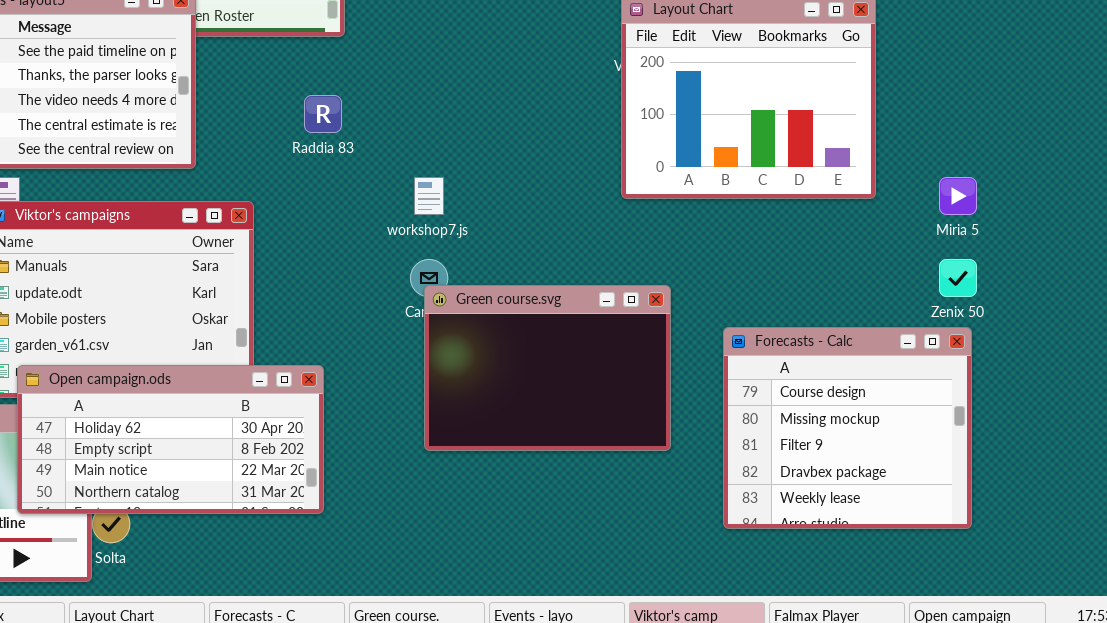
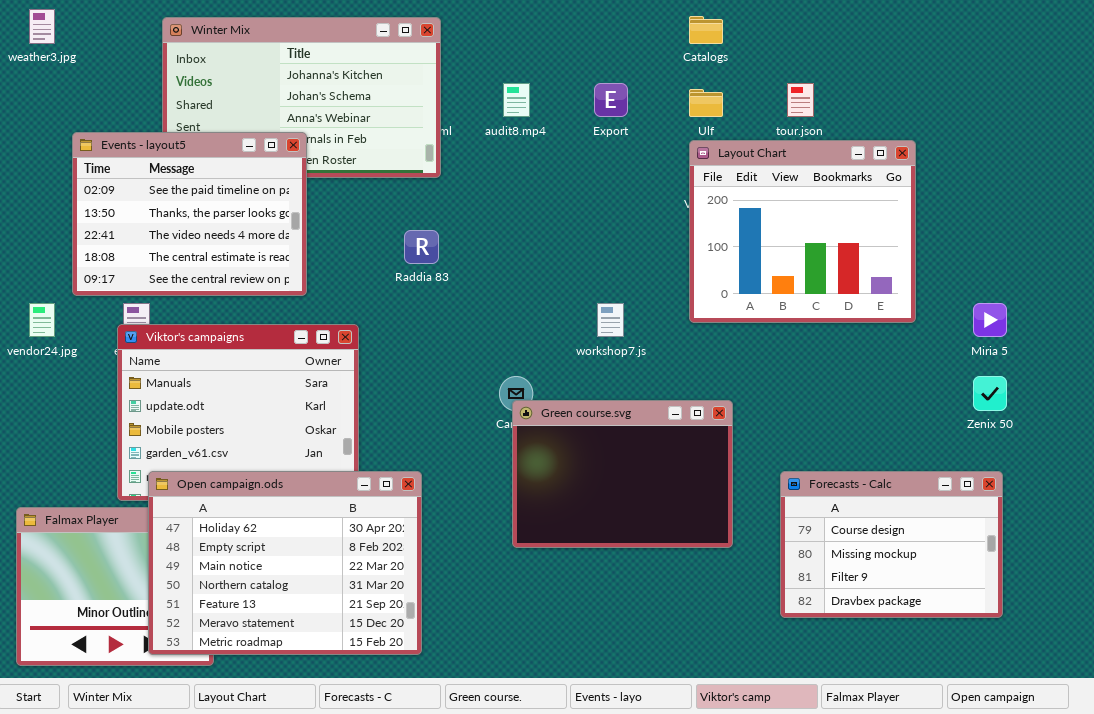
workshop7.js: [414,177,444,215] -> [597,303,624,337], moved
Forecasts - Calc: [723,327,972,529] -> [780,471,1003,618], resized
Open campaign.ods: [17,365,324,514] -> [148,471,422,655], resized

